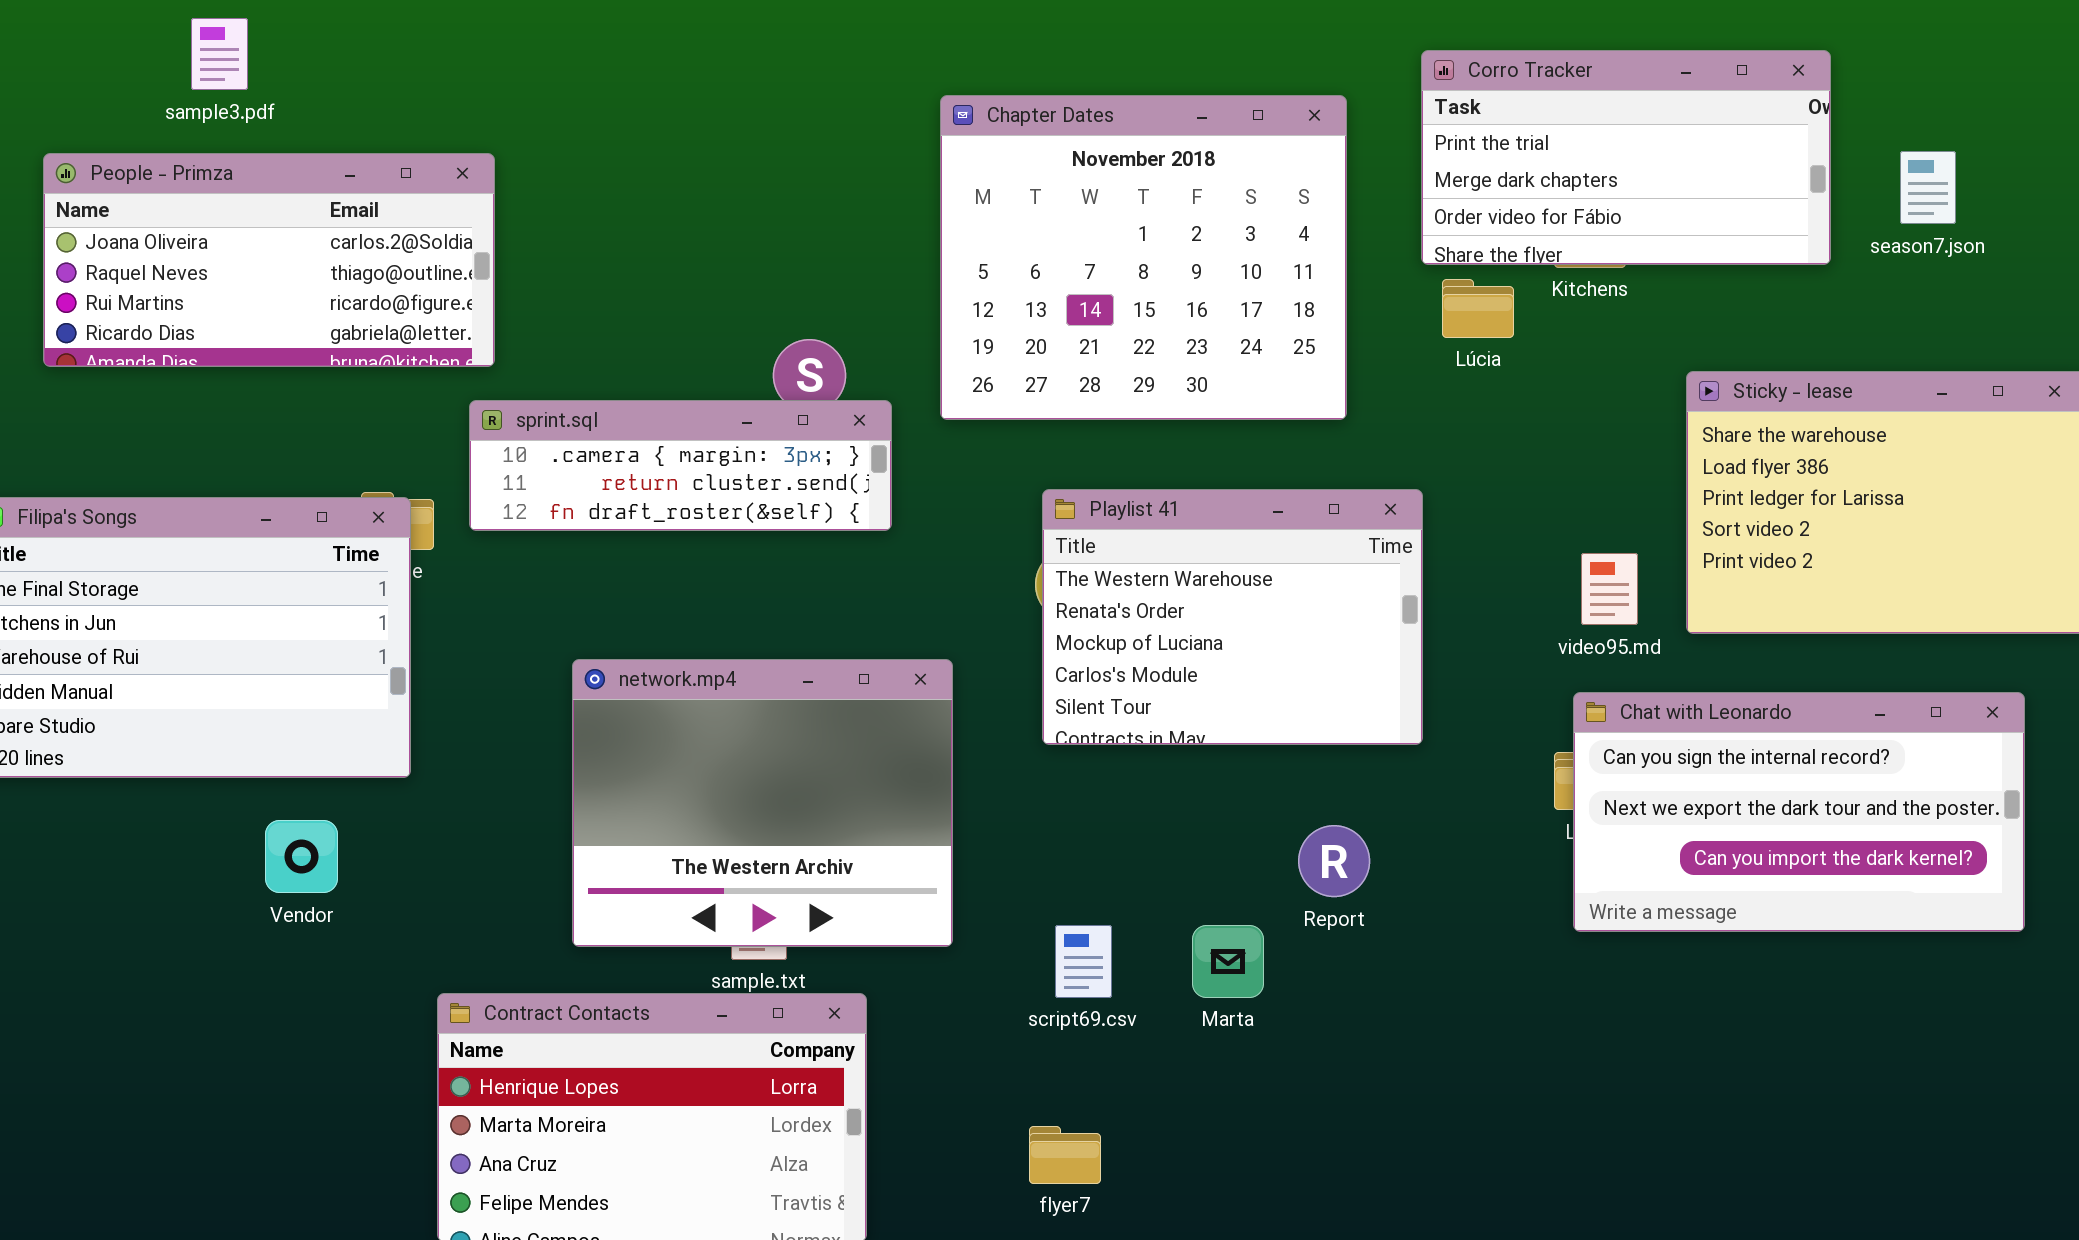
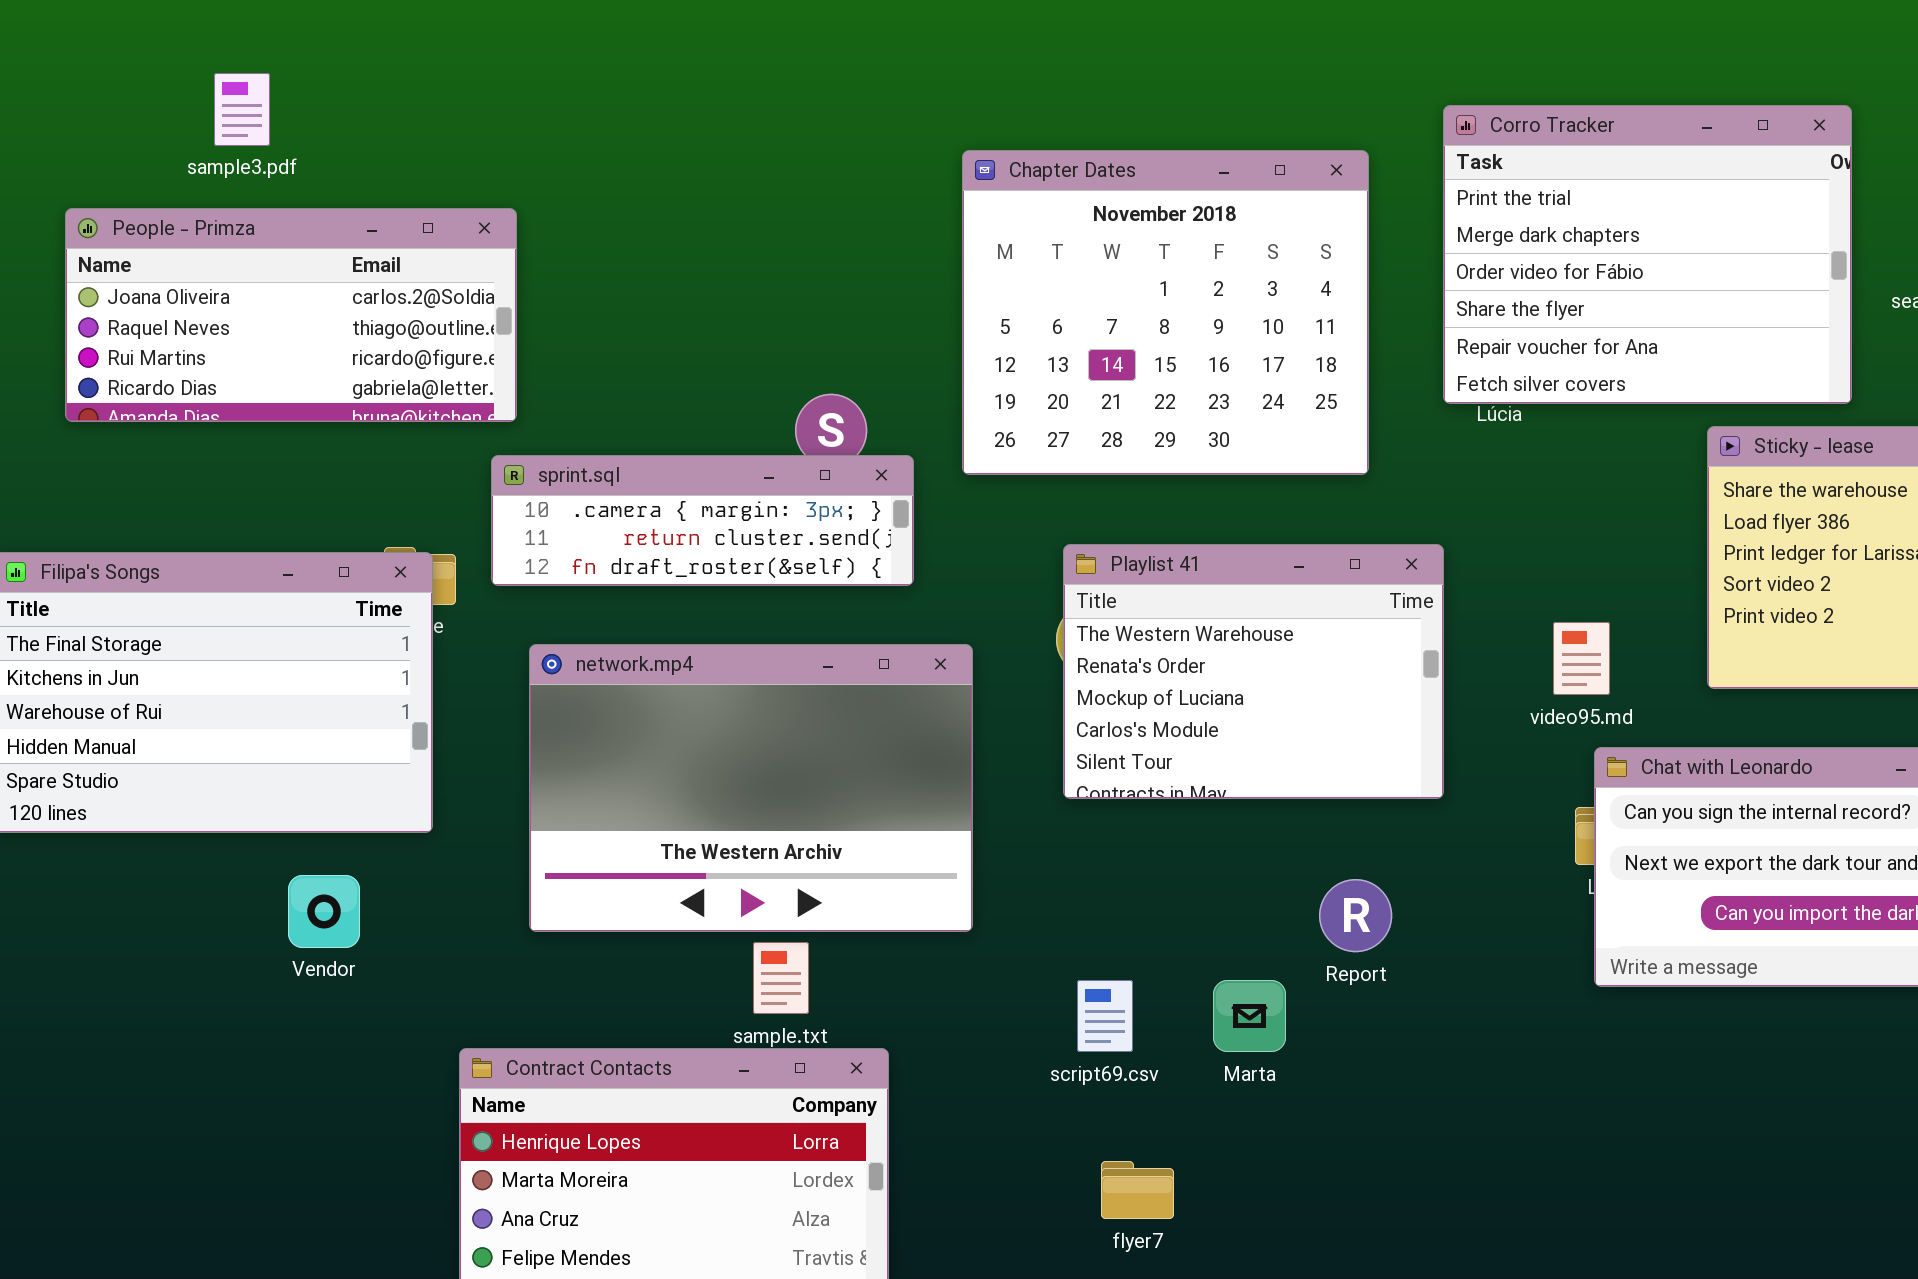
Corro Tracker: [1421,50,1831,265] -> [1443,105,1852,404], resized
video95.md: [1581,553,1638,625] -> [1553,622,1610,695], moved
network.mp4: [572,659,953,947] -> [529,644,973,932], moved, resized
flyer7: [1029,1126,1101,1184] -> [1101,1161,1174,1219], moved

